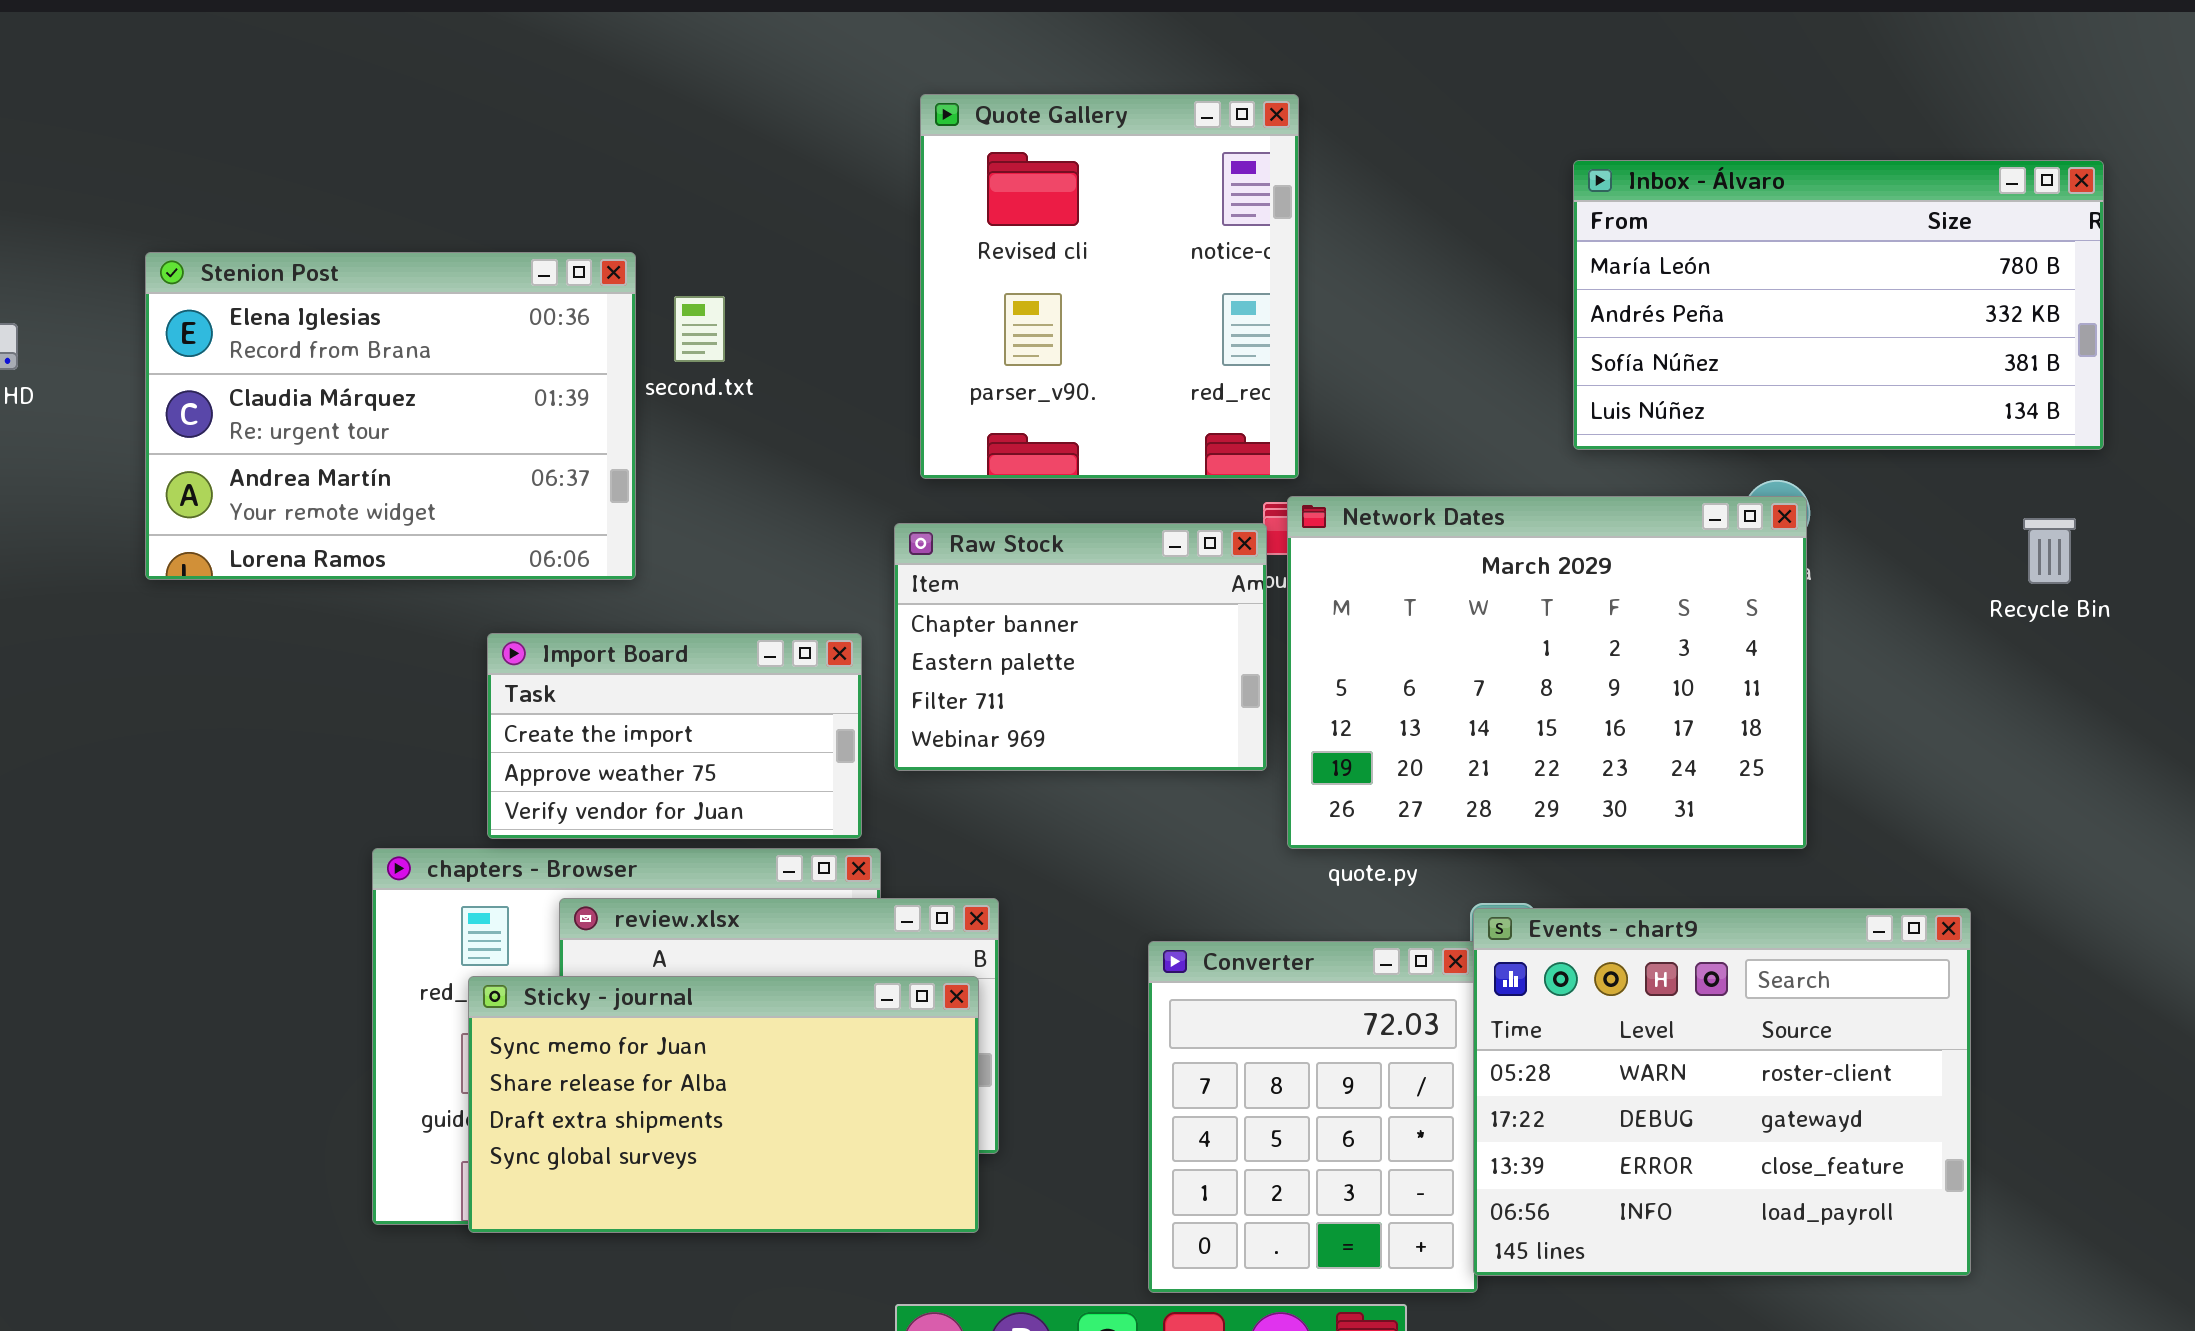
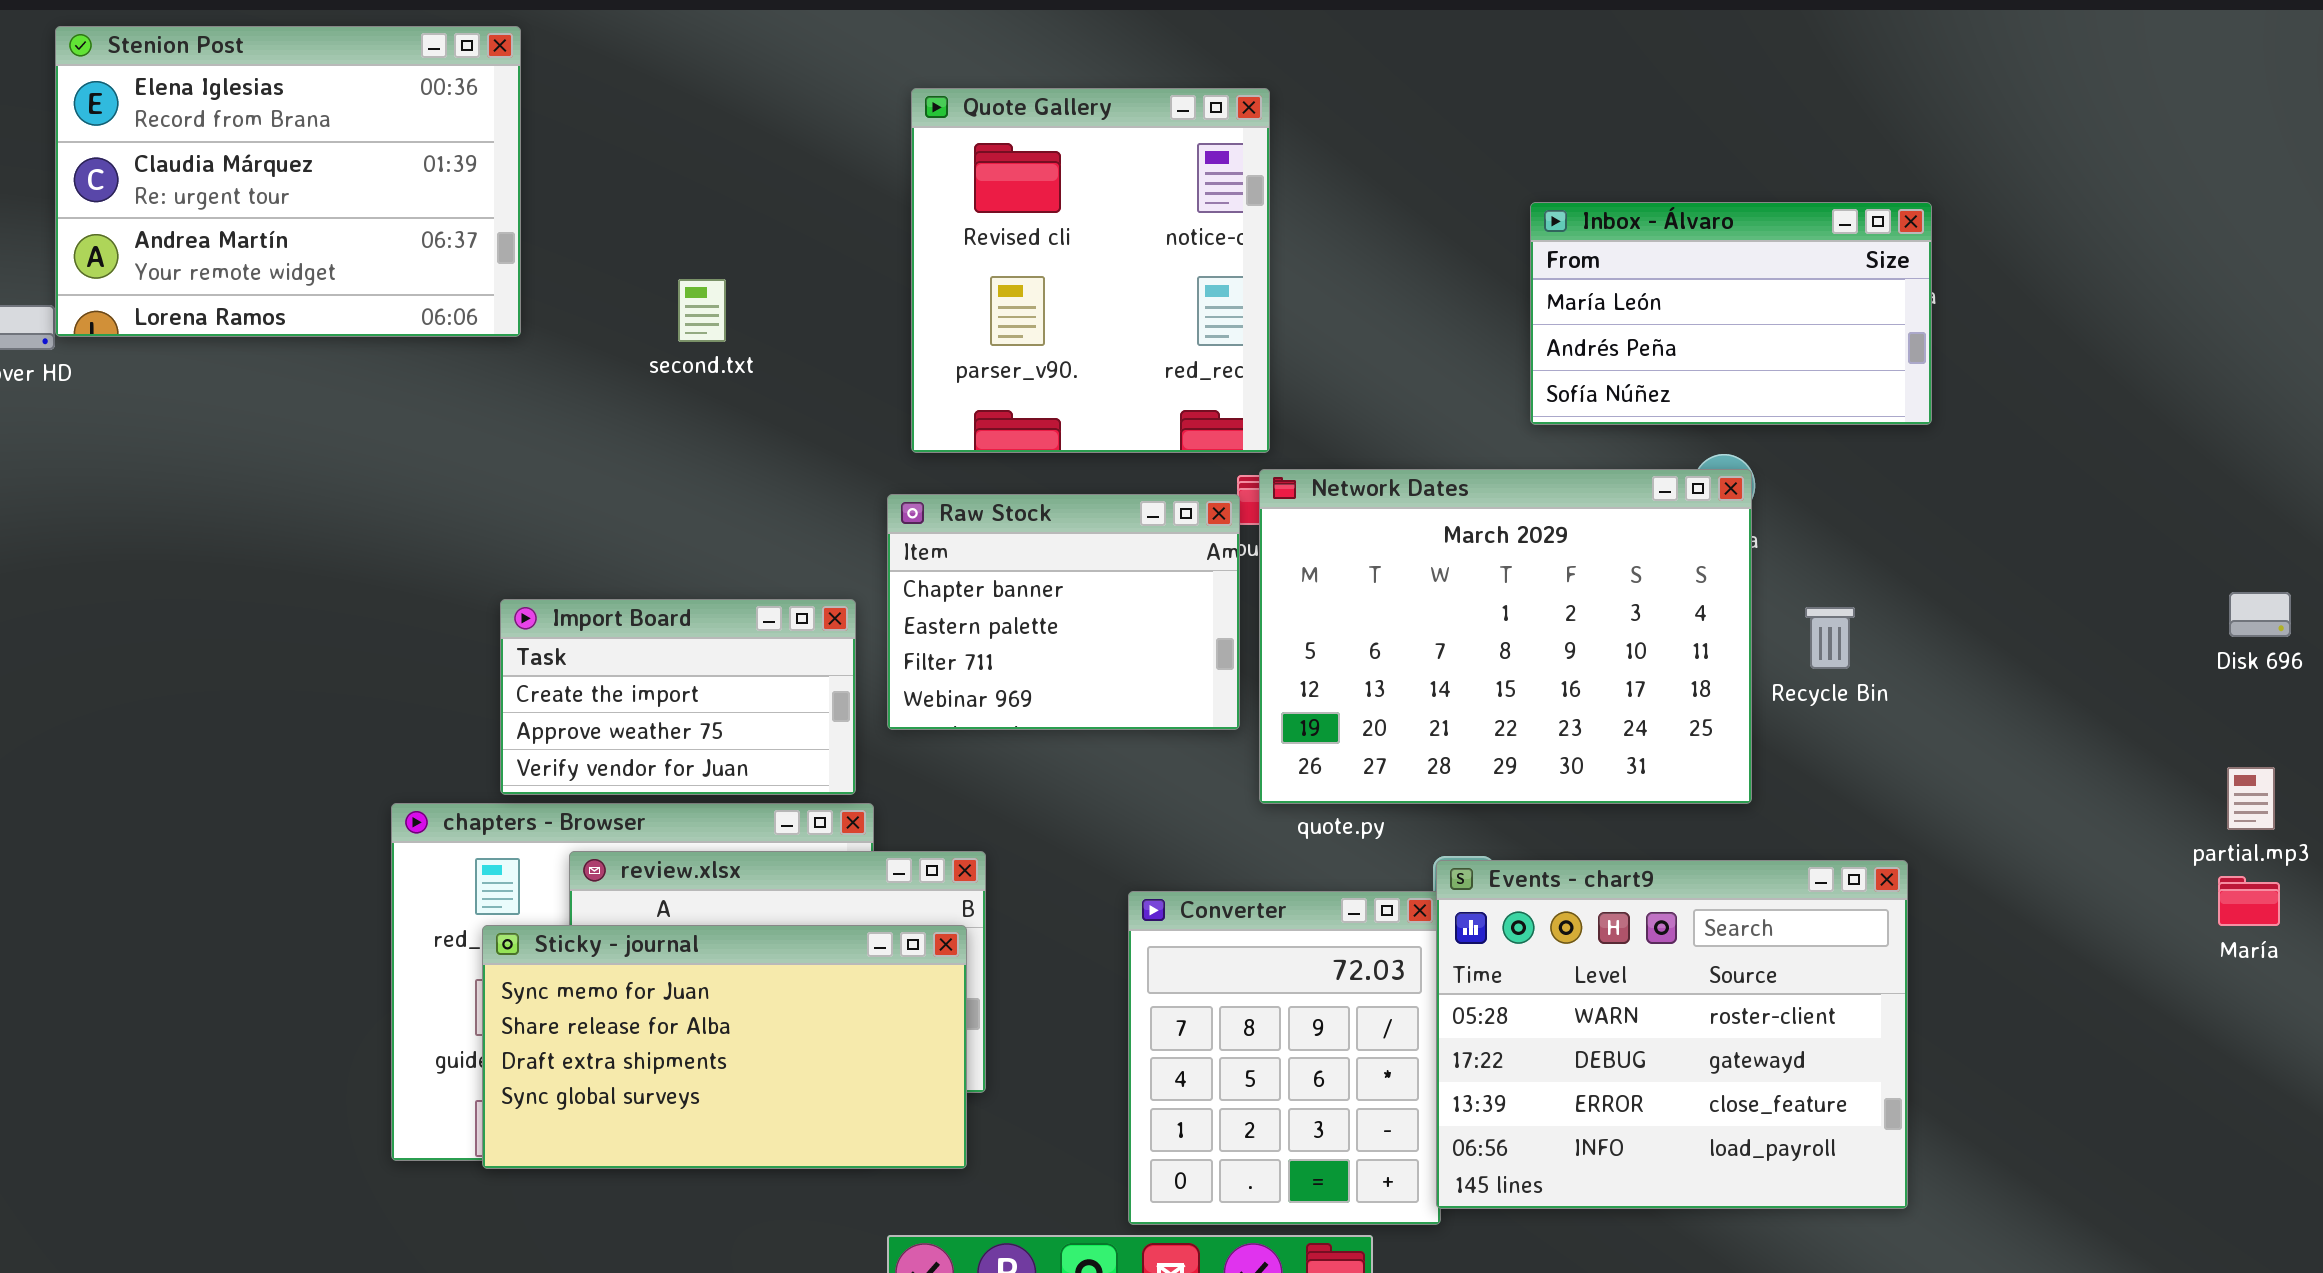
Inbox - Álvaro: [1573,160,2104,450] -> [1530,202,1932,425], resized
Stenion Post: [145,252,636,580] -> [55,26,521,337], moved
Recycle Bin: [2023,518,2076,584] -> [1805,607,1855,669], moved

